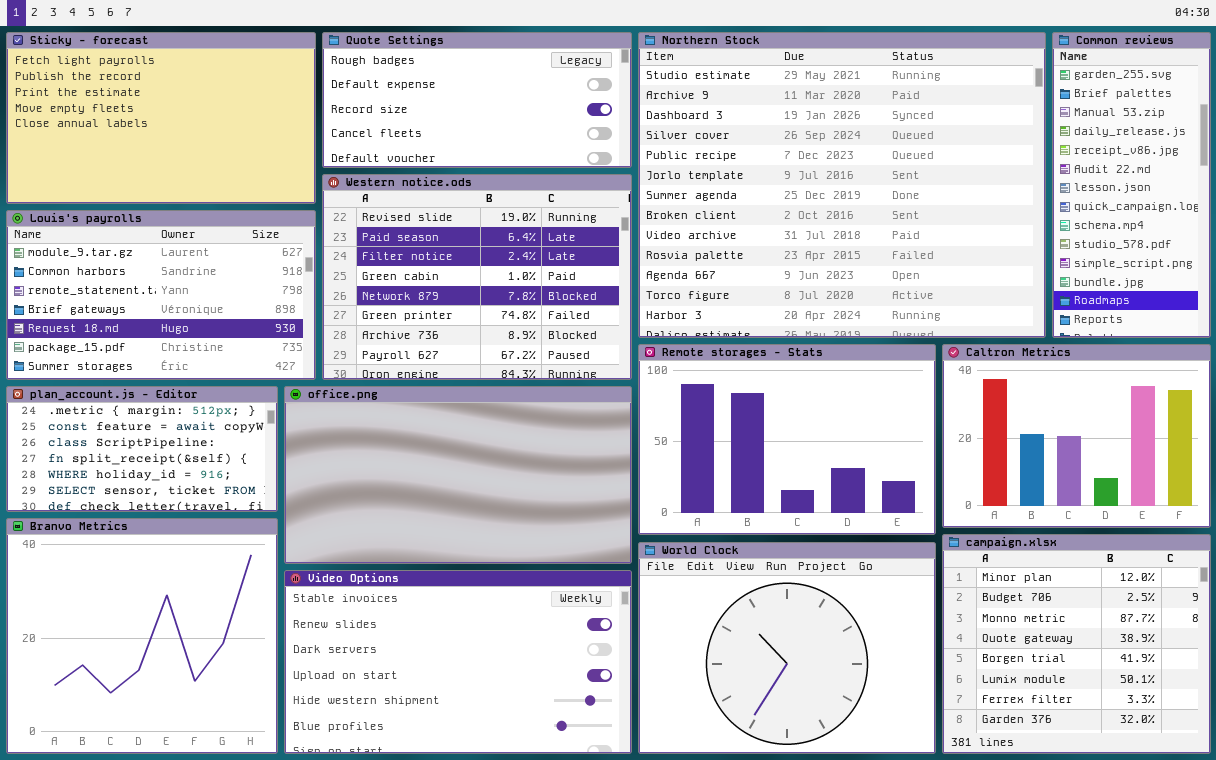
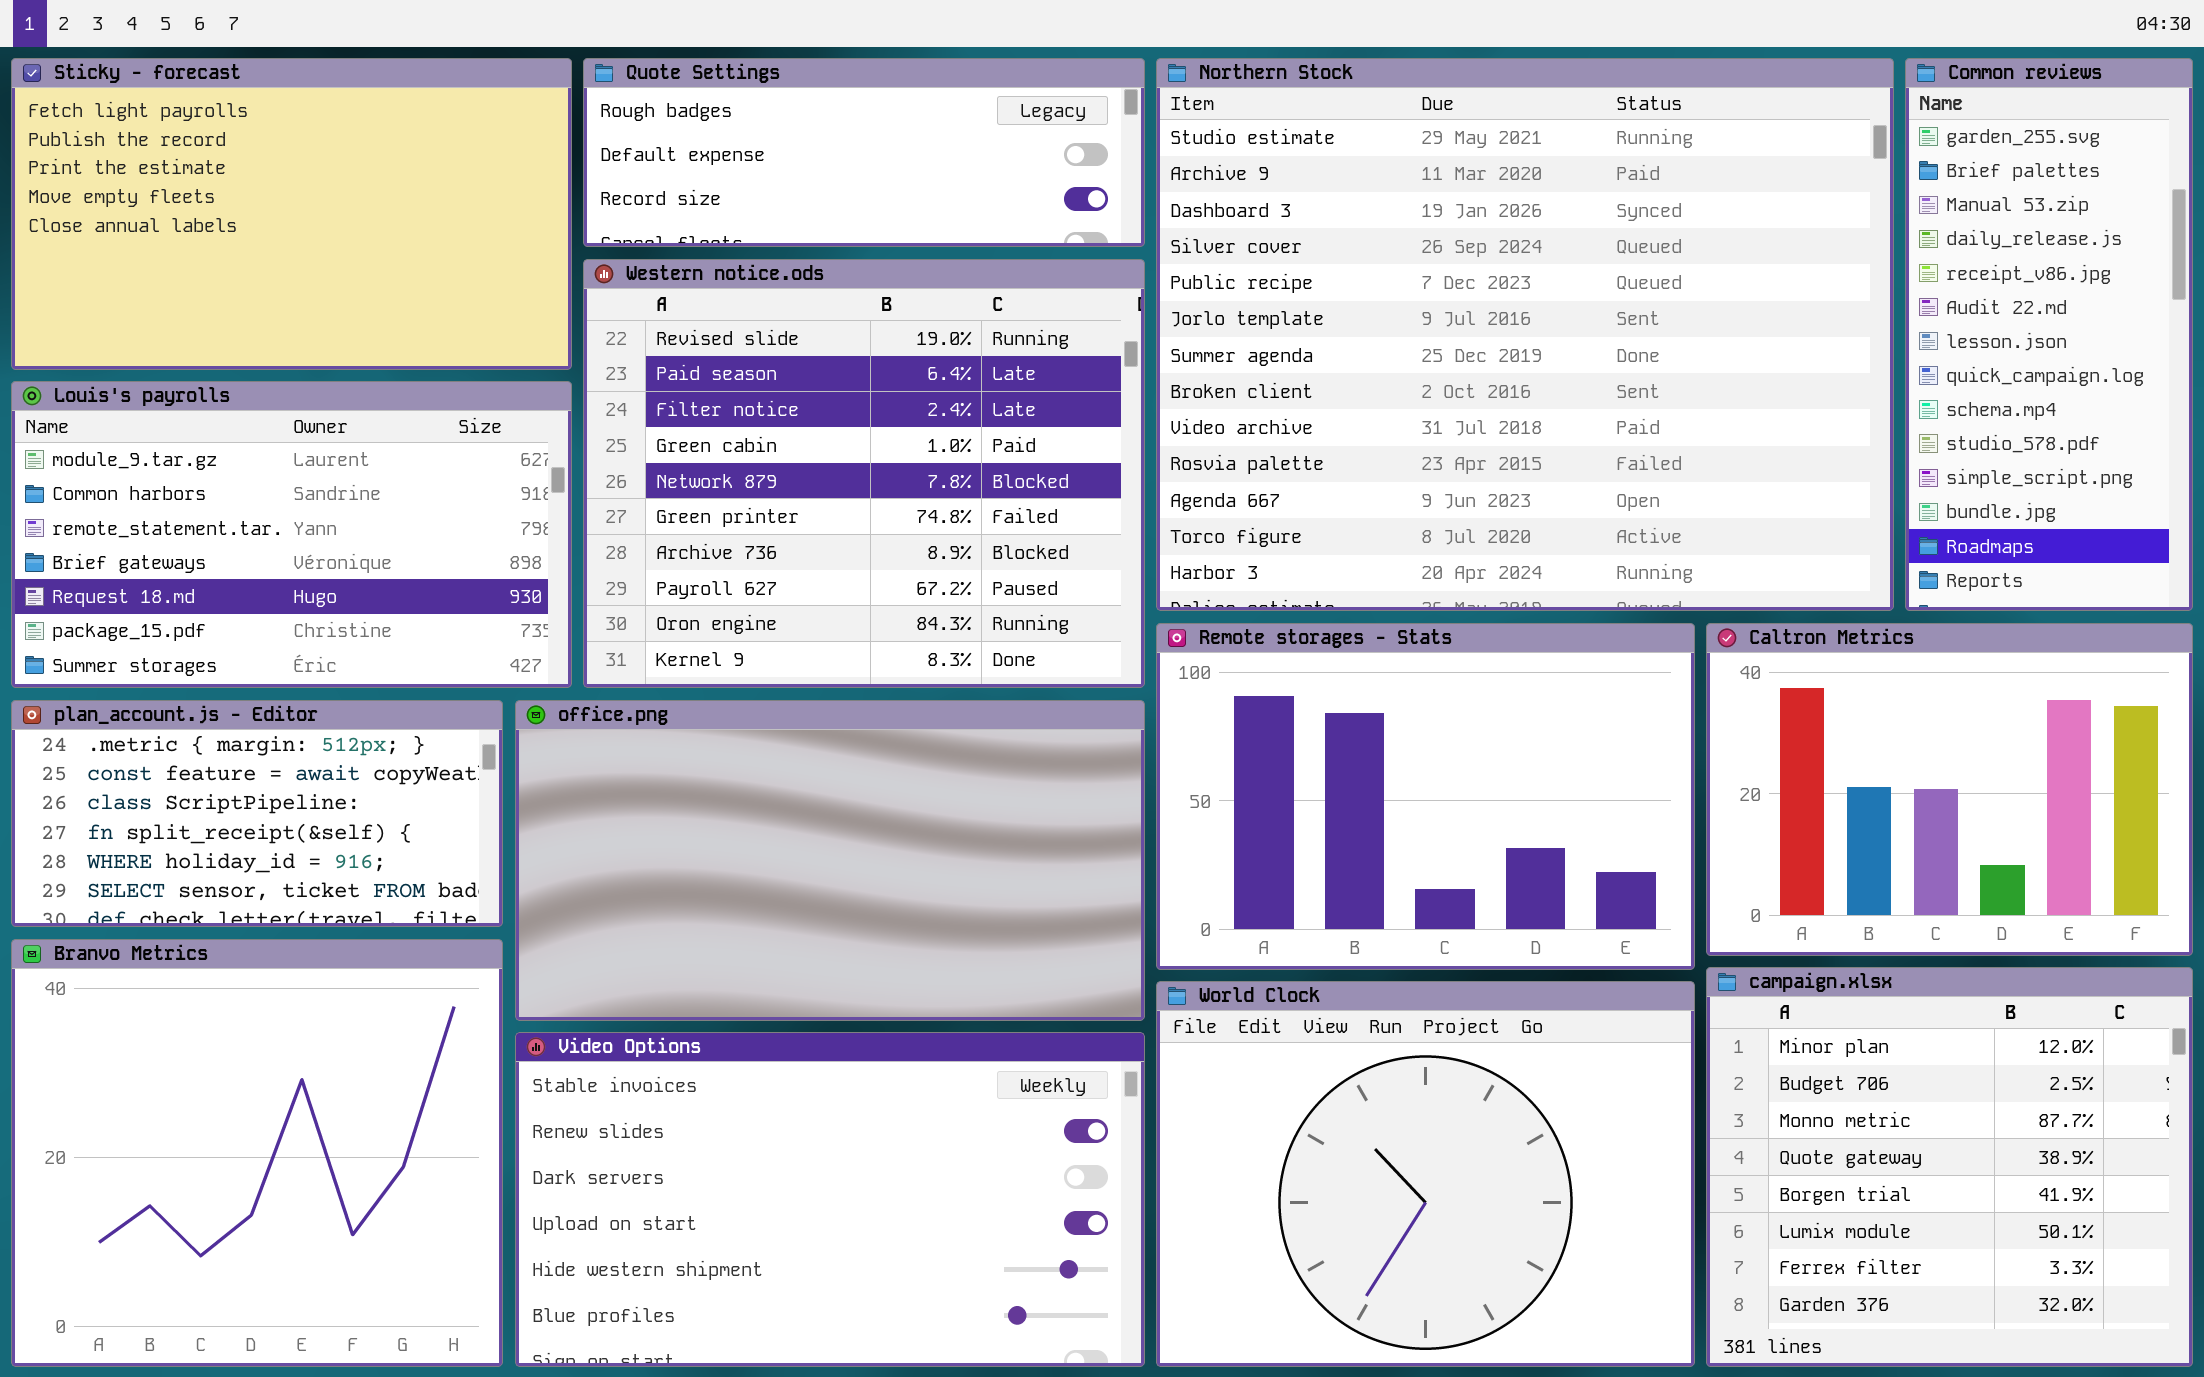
Quote Settings: [322,32,632,168] -> [583,58,1145,247], resized
Western notice.ods: [322,174,632,380] -> [583,259,1145,688], resized

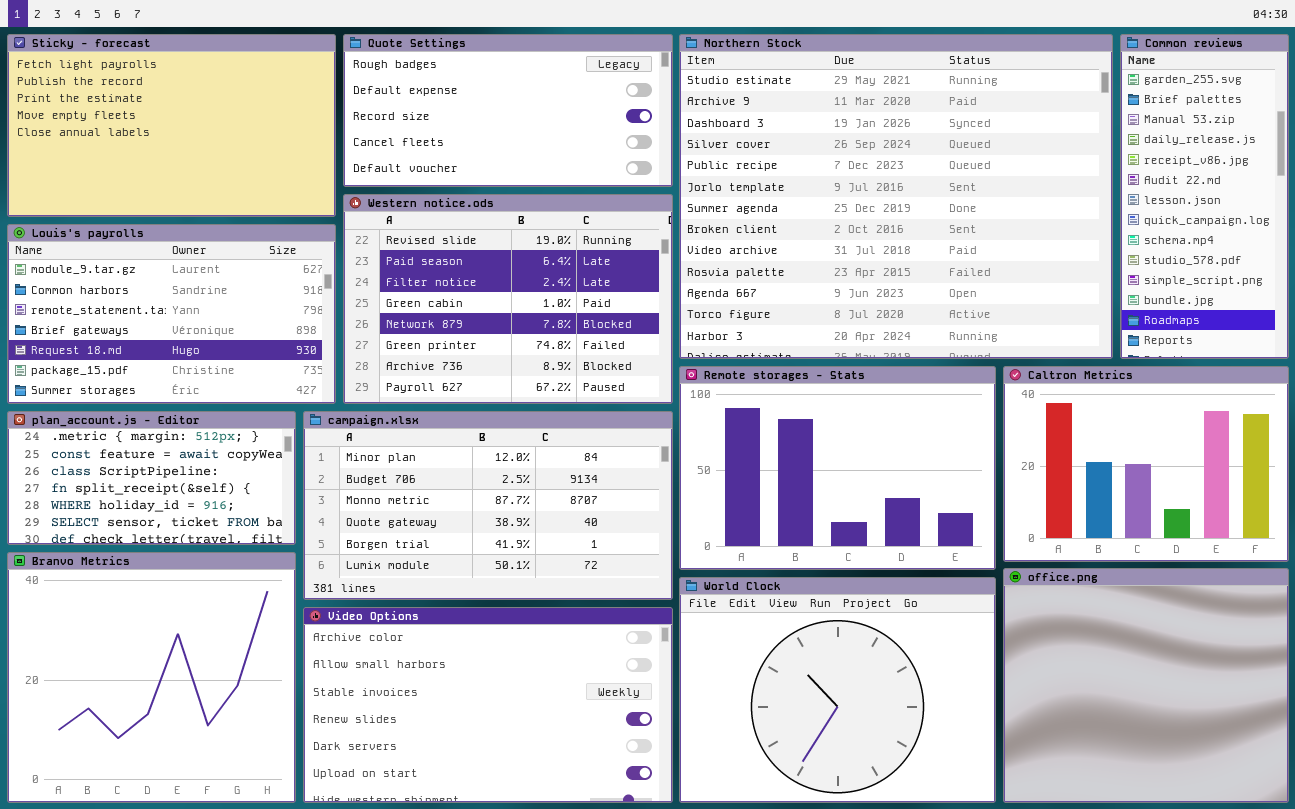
Quote Settings: [583,58,1145,247] -> [343,34,673,187], resized
Western notice.ods: [583,259,1145,688] -> [343,194,673,404], resized
office.png: [515,700,1145,1021] -> [1003,568,1289,803], moved, resized
campaign.xlsx: [1706,967,2193,1367] -> [303,411,673,600], moved, resized
Video Options: [515,1032,1145,1367] -> [303,607,673,803], scrolled up 2 rows

